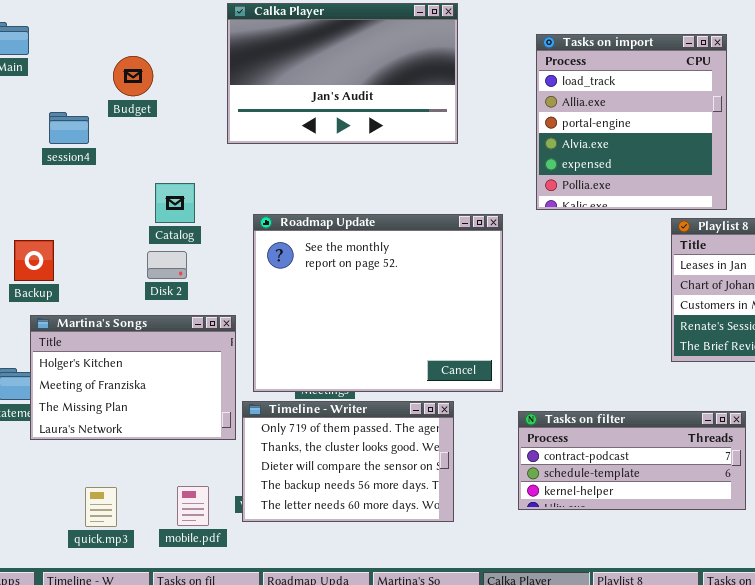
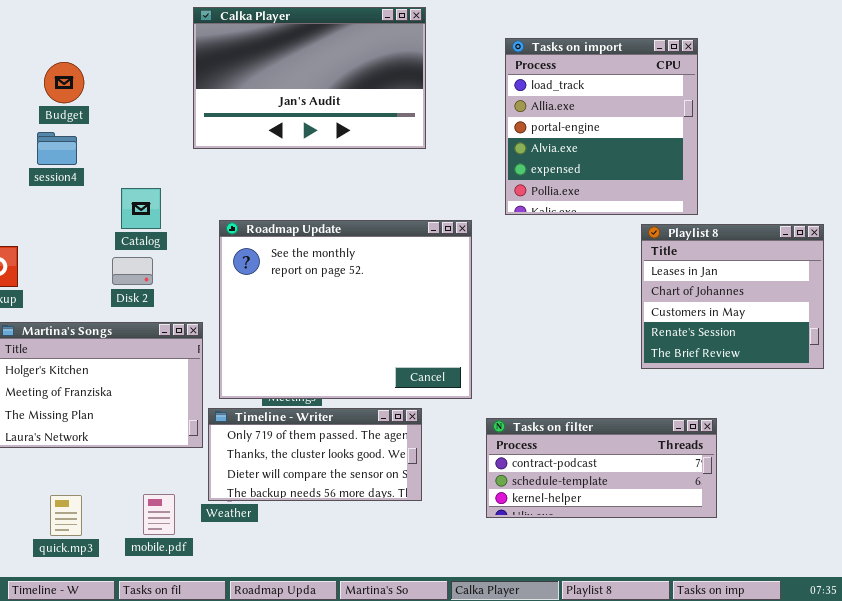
Budget: [113,56,153,96] -> [44,62,84,103], moved
session4: [49,112,89,144] -> [37,132,77,165], moved
Timeline - Writer: [242,401,454,522] -> [208,408,422,501], resized

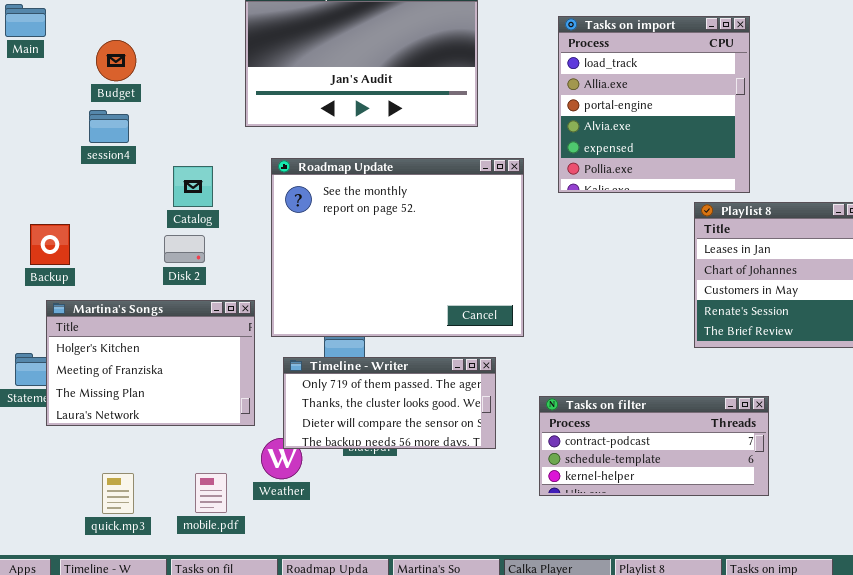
Roadmap Update: [219,220,472,399] -> [271,158,524,337], moved
Timeline - Writer: [208,408,422,501] -> [283,357,496,449], moved

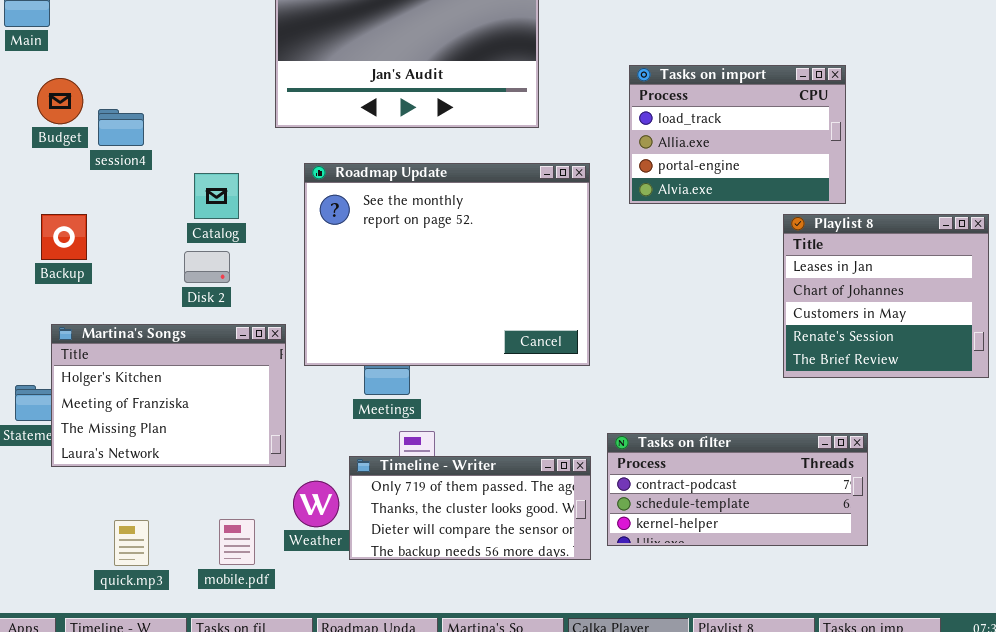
Tasks on import: [558,16,750,193] -> [629,65,846,204], resized
Budget: [96,40,136,81] -> [37,78,83,124], moved
Backup: [30,224,70,265] -> [41,214,87,260], moved
Timeline - Writer: [283,357,496,449] -> [349,456,591,560], moved

